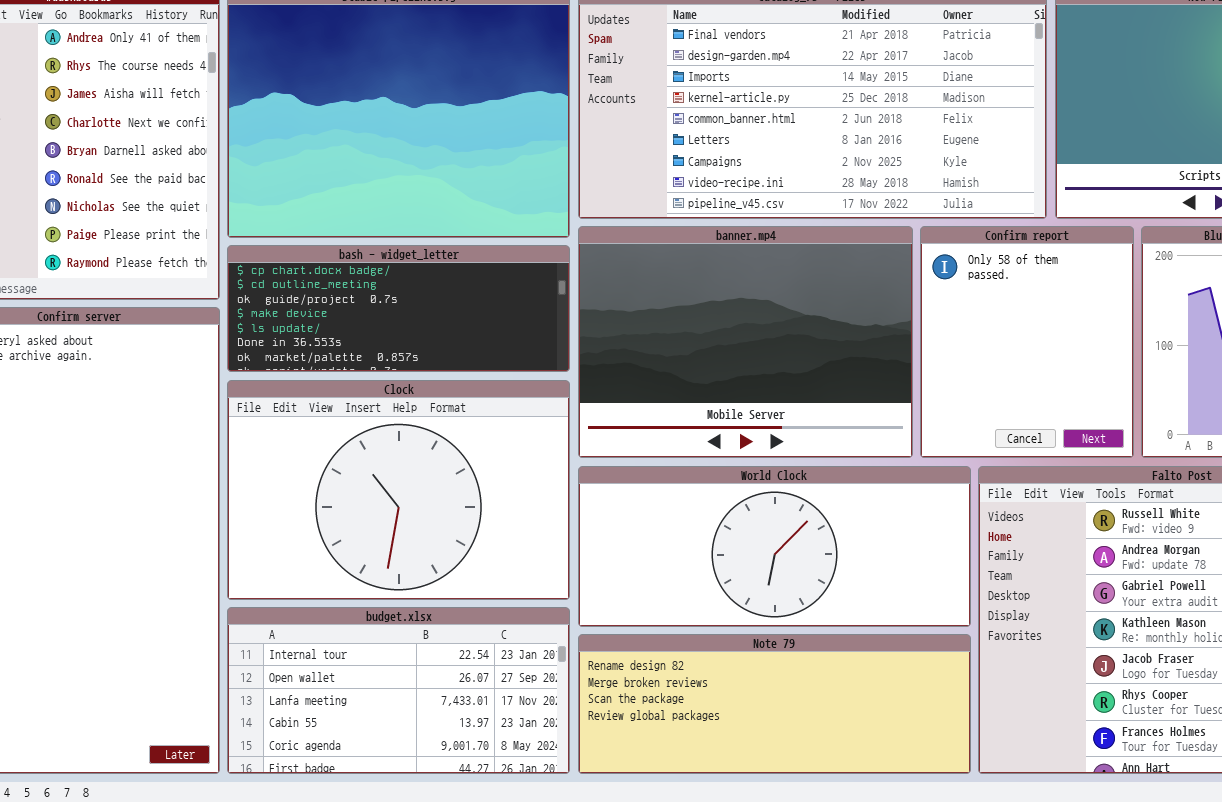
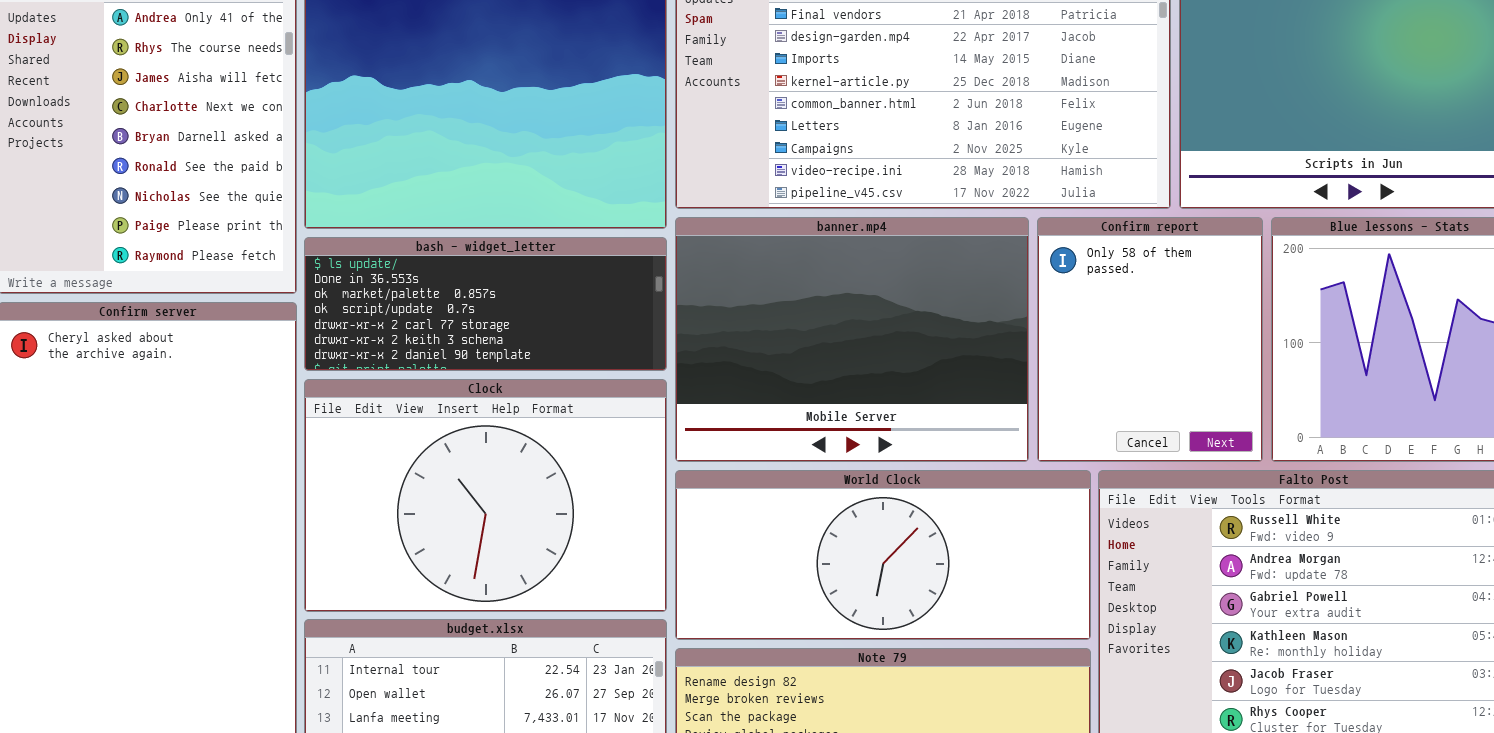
bash - widget_letter: [227,245,570,372] -> [304,237,667,371], scrolled down 4 rows

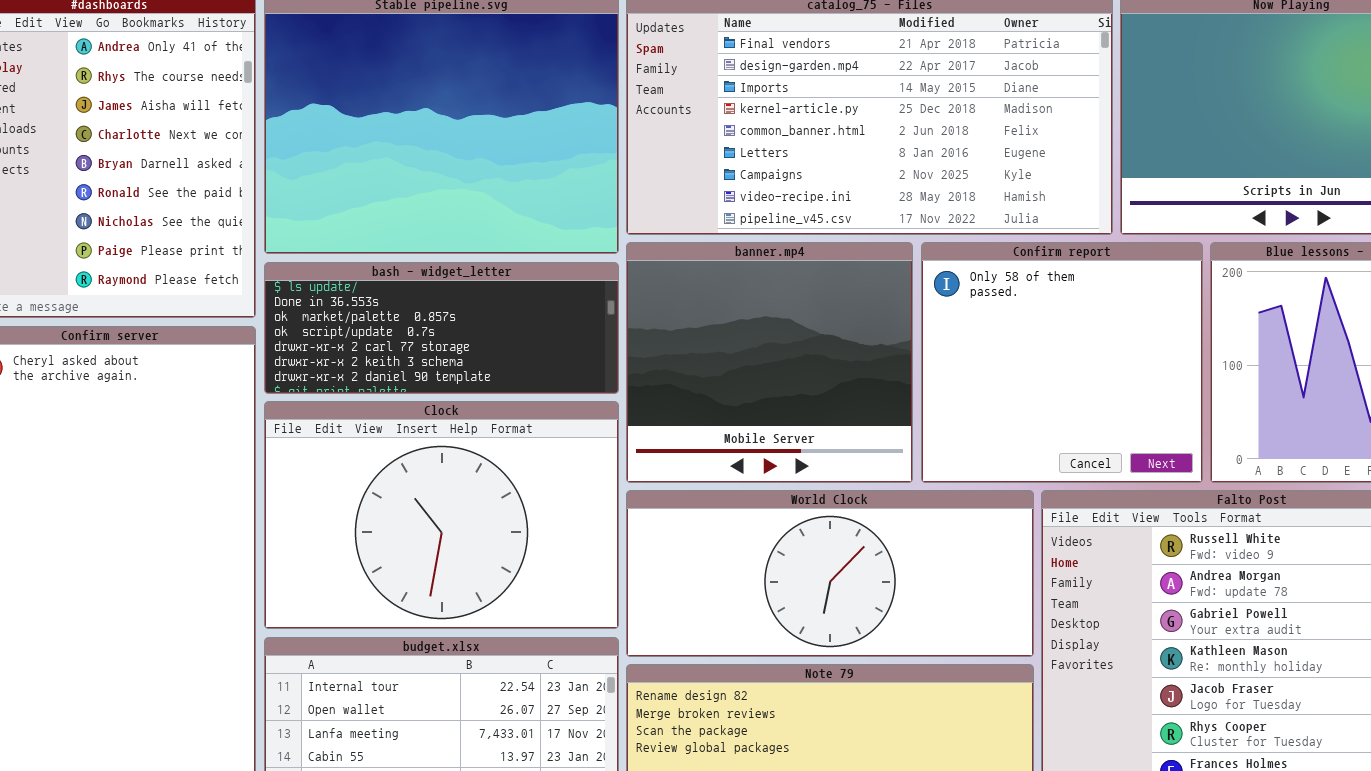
banner.mp4: [675,217,1029,462] -> [626,242,913,483], resized
Confirm report: [1037,217,1263,462] -> [921,242,1203,483], resized

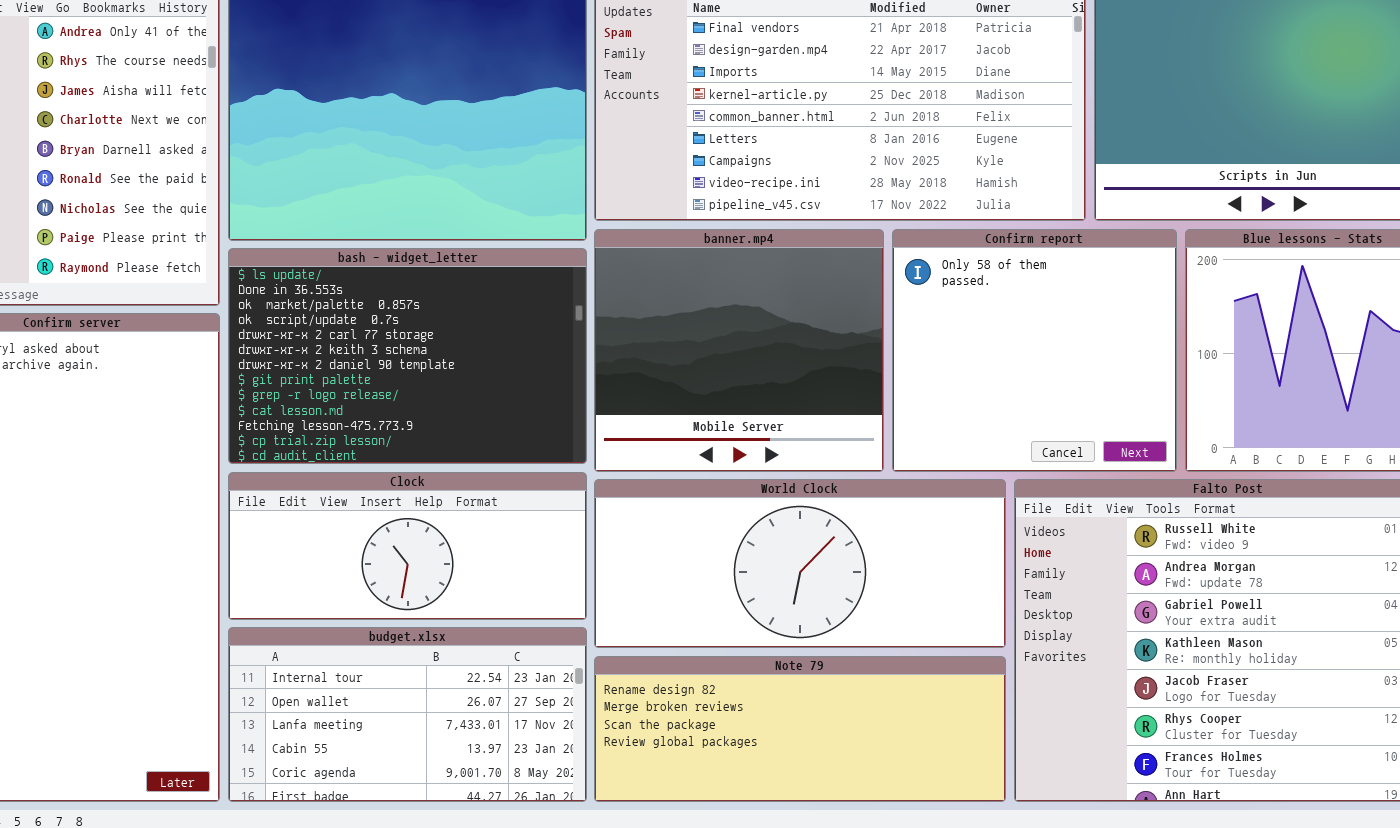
bash - widget_letter: [264,262,619,394] -> [228,248,587,464], resized
Clock: [264,401,619,629] -> [228,472,587,620], resized

